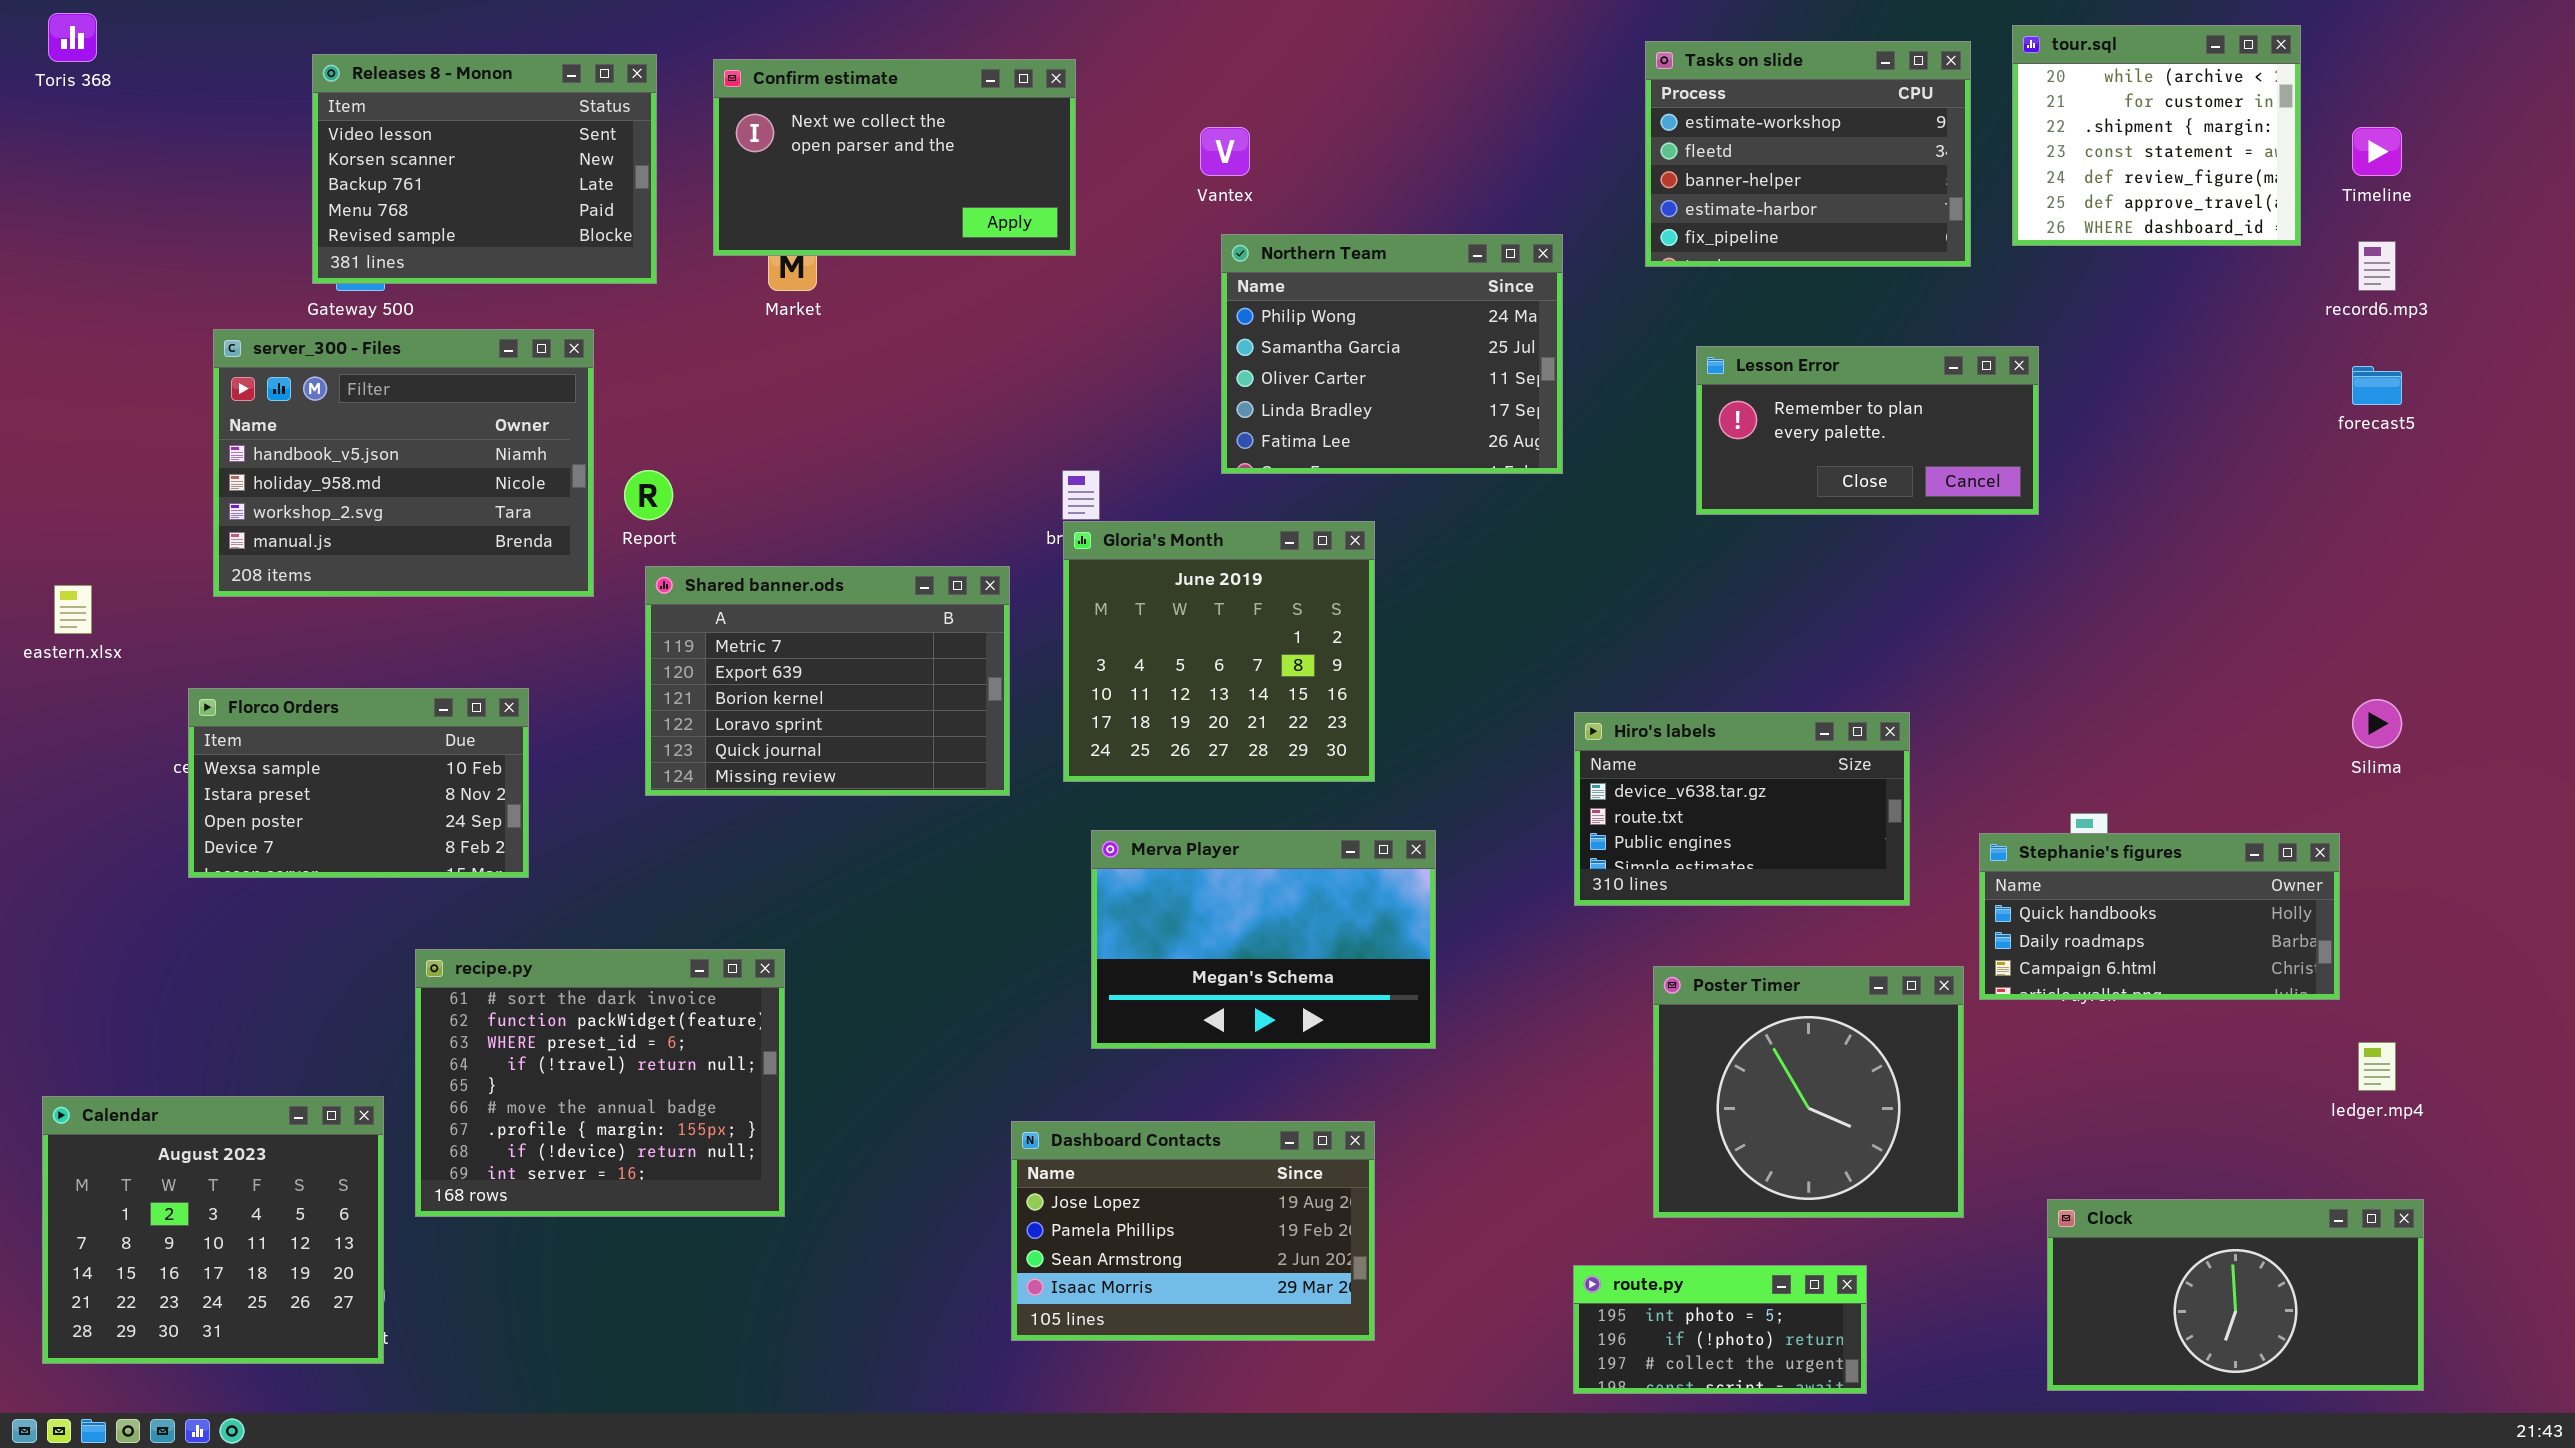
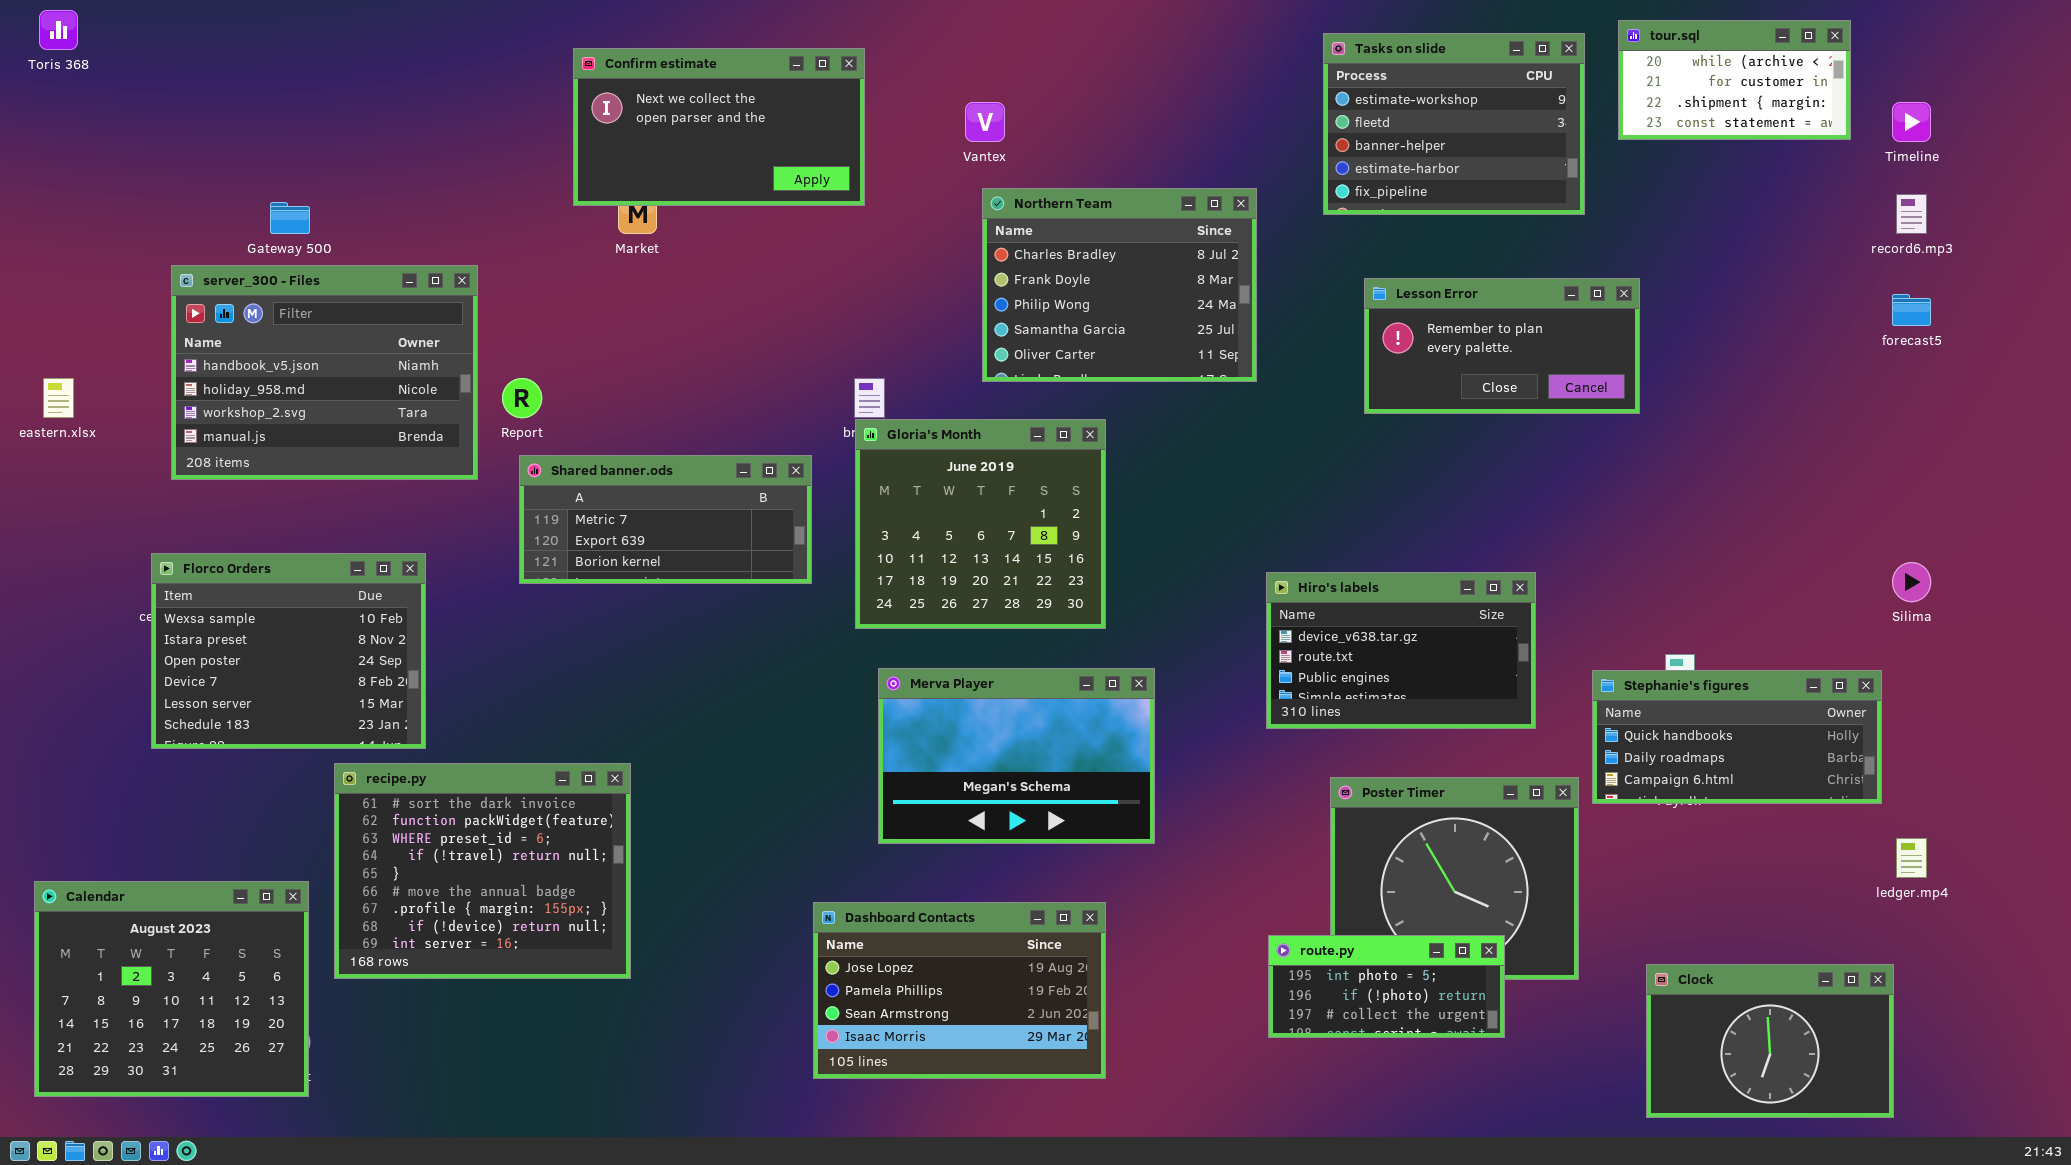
tour.sql: [2012,25,2301,246] -> [1618,20,1851,140], resized
Releases 8 - Monon: [312,54,657,284] -> none, closed
Northern Team: [1221,234,1563,474] -> [982,188,1257,382], scrolled up 2 rows
Shared banner.ods: [645,566,1010,796] -> [519,455,812,584], resized
eastern.xlsx: [54,585,92,634] -> [43,378,74,418], moved
Florco Orders: [188,688,529,878] -> [151,553,426,749], resized
Clock: [2047,1199,2424,1391] -> [1646,964,1894,1118], resized
route.py: [1573,1265,1867,1394] -> [1268,935,1505,1038], moved

